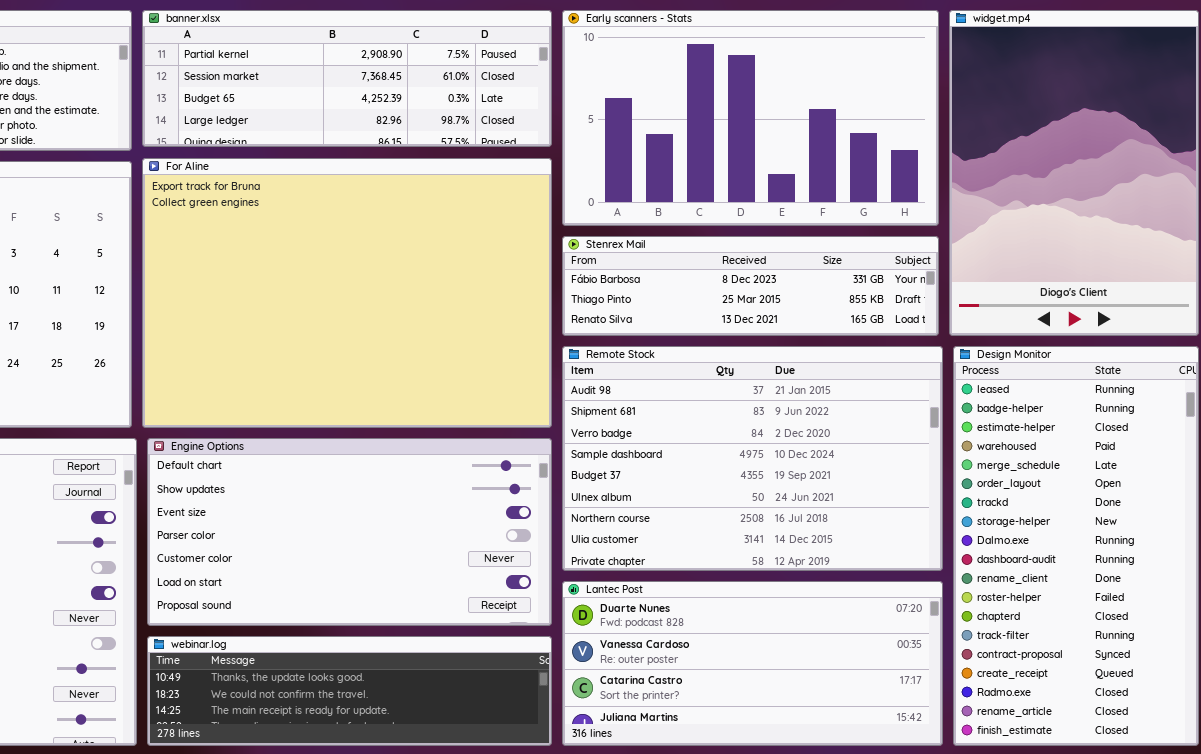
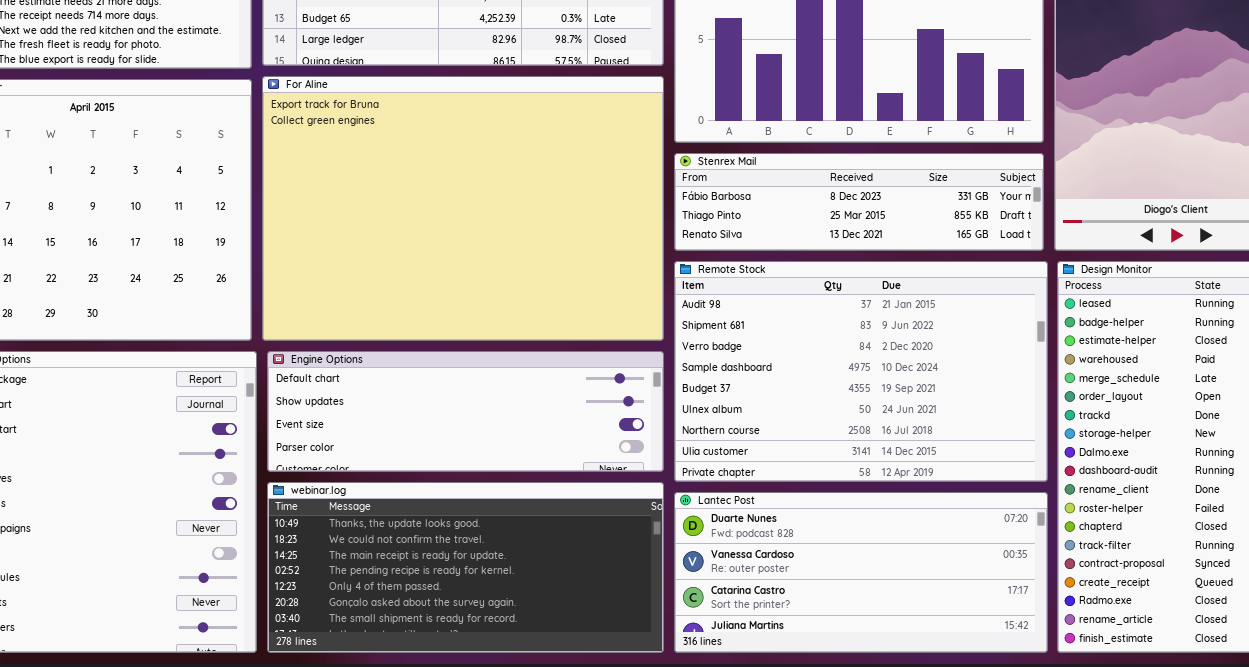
Engine Options: [147,438,552,626] -> [267,351,664,472], resized
webinar.log: [147,636,552,746] -> [267,482,664,653], resized

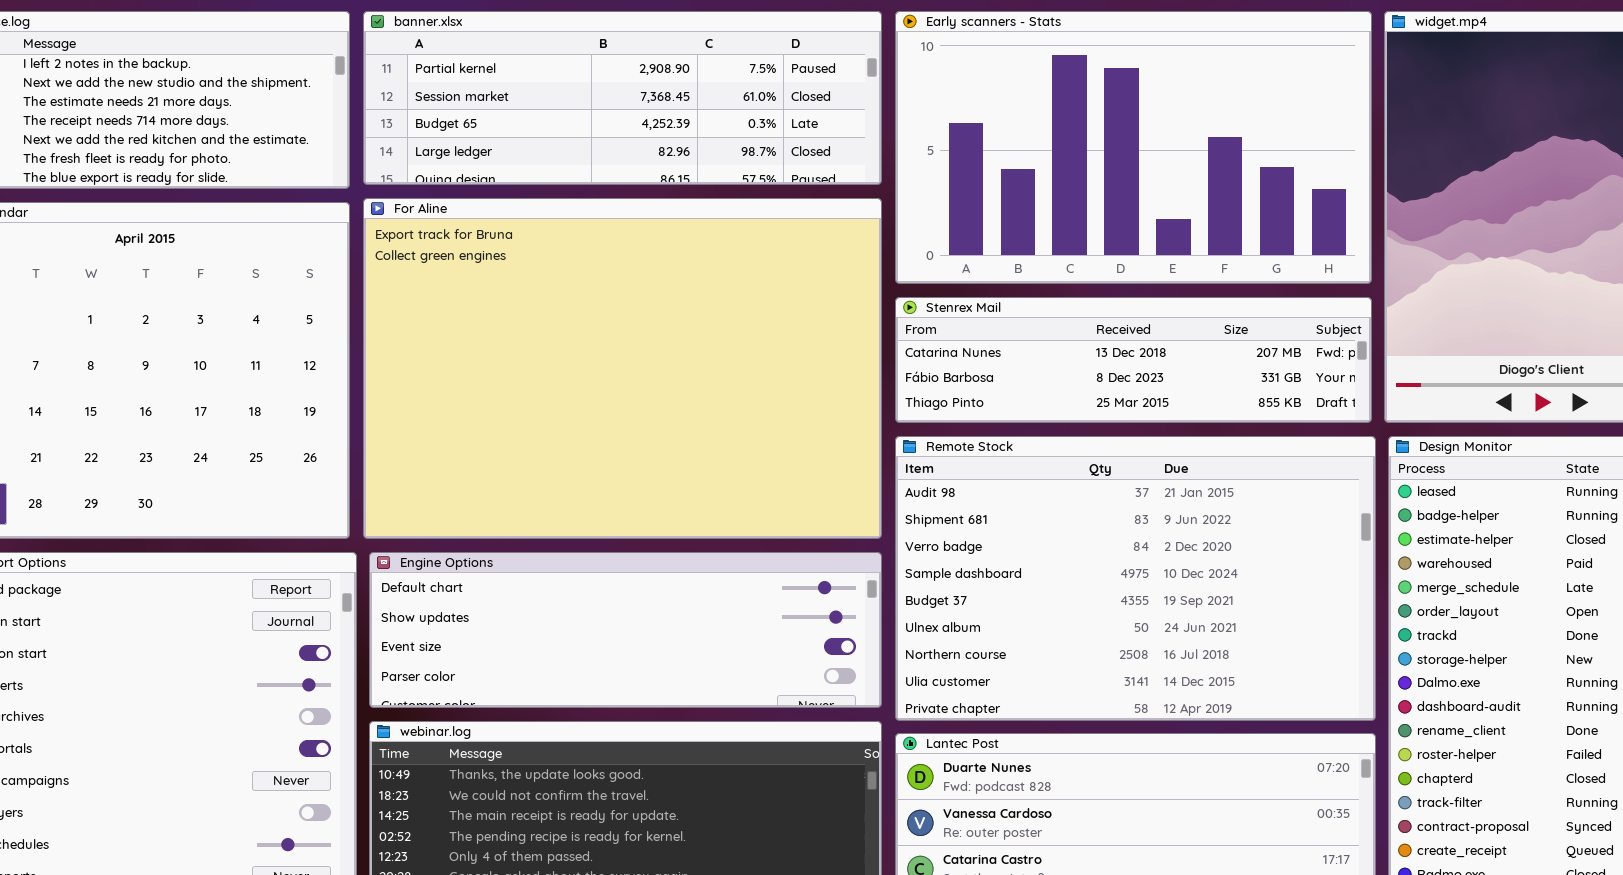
Stenrex Mail: [674,153,1044,251] -> [895,297,1372,423], scrolled up 1 row

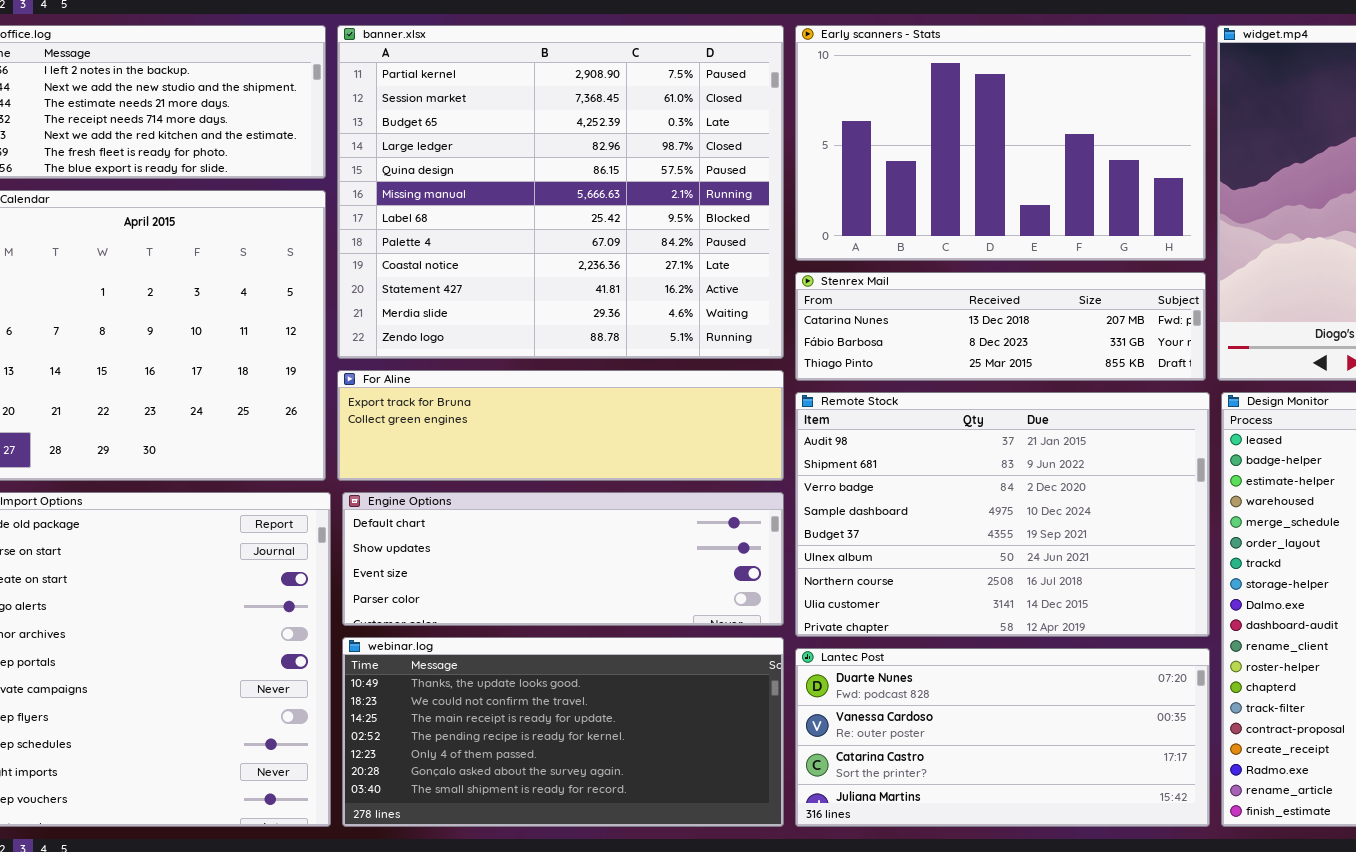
banner.xlsx: [363,11,882,185] -> [337,25,784,359], resized
For Aline: [363,198,882,539] -> [337,370,784,481], resized

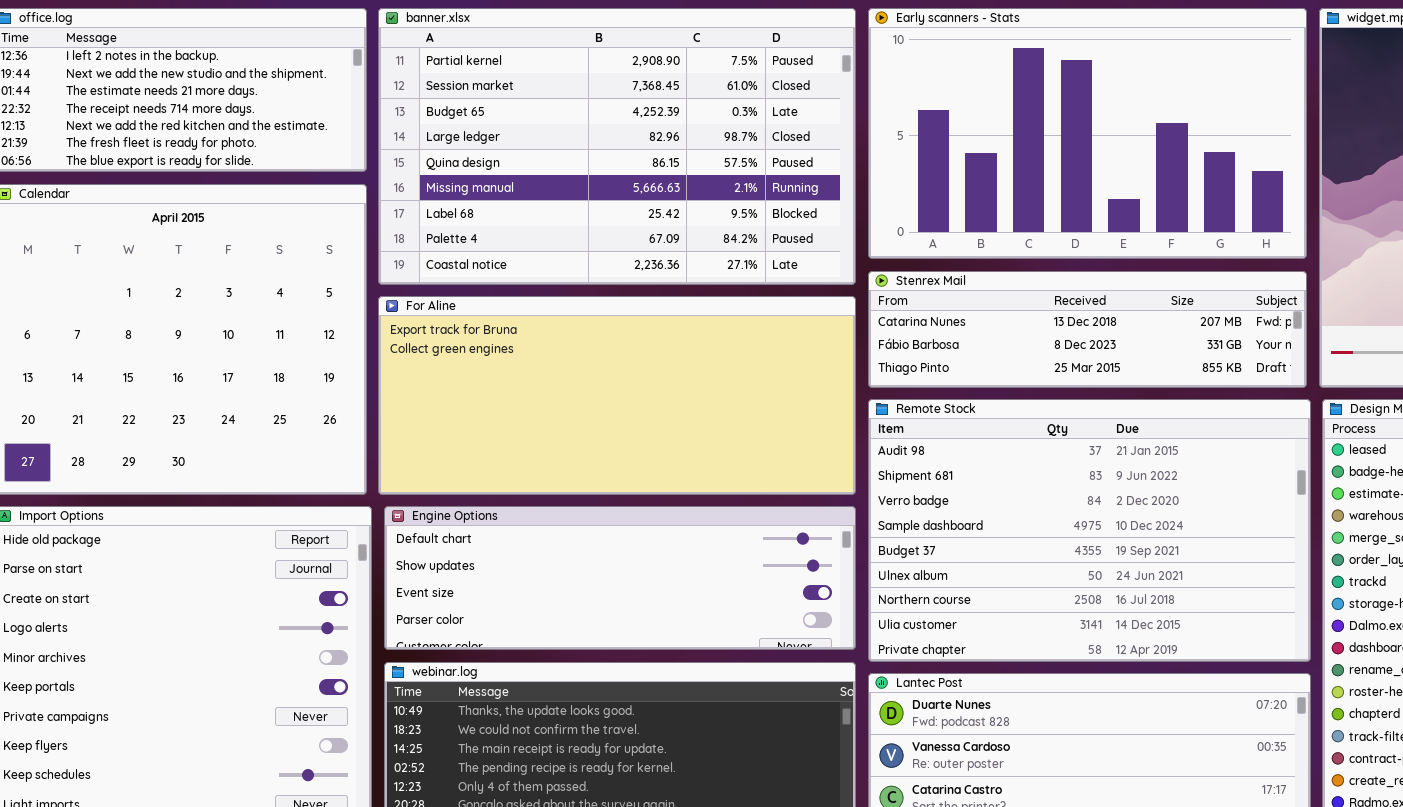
banner.xlsx: [337,25,784,359] -> [378,8,856,285], resized
For Aline: [337,370,784,481] -> [378,296,856,495], resized

